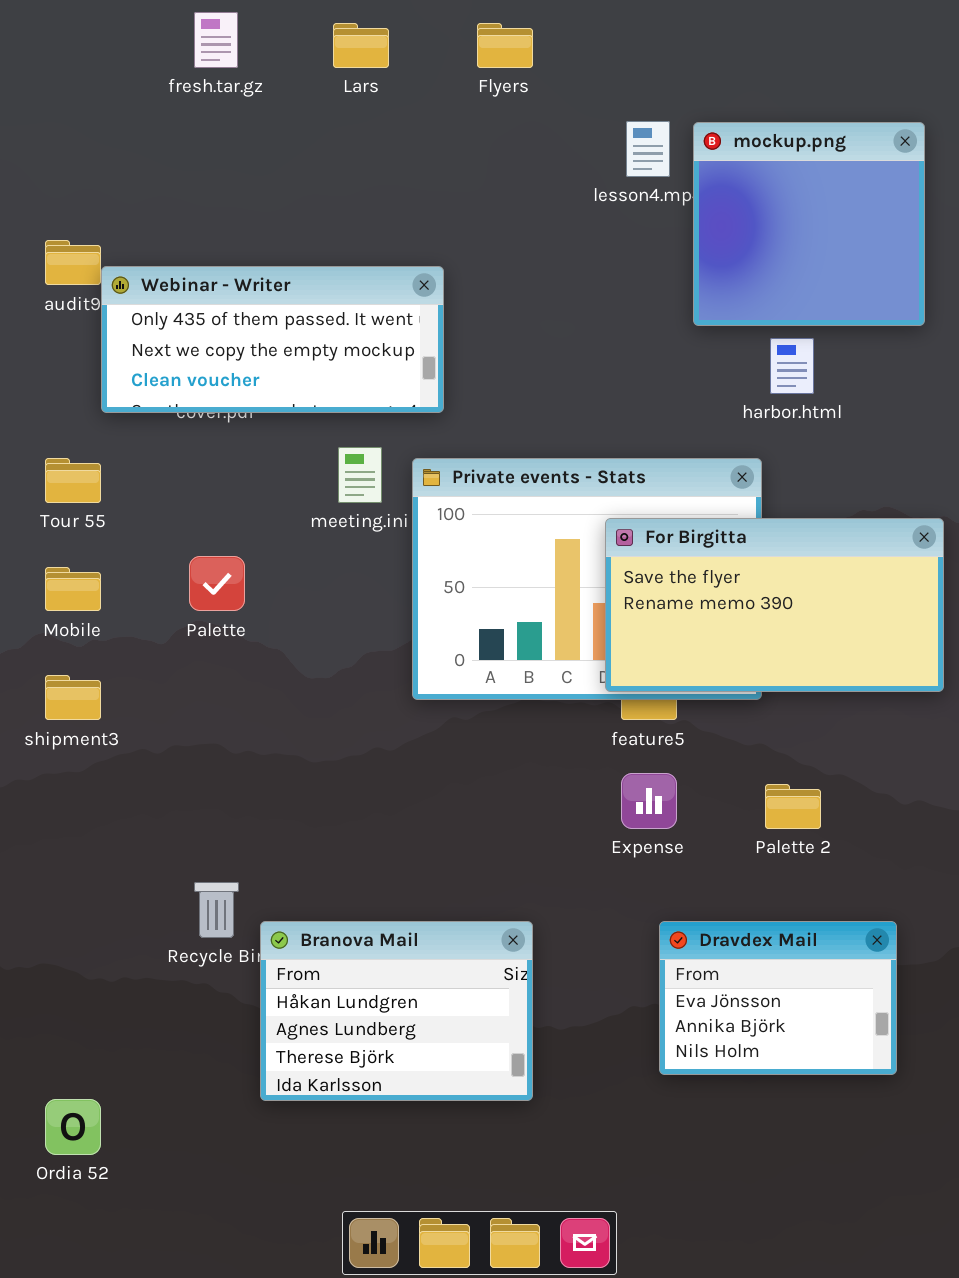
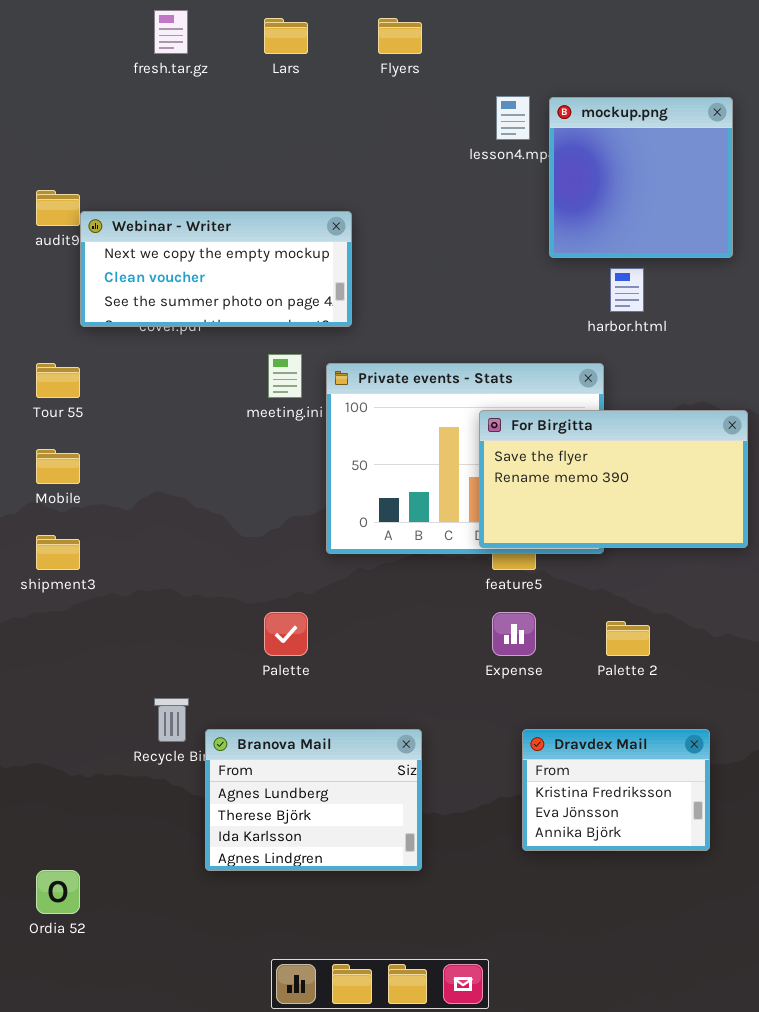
Webinar - Writer: [101,266,444,413] -> [80,211,352,327], scrolled down 1 row
Palette: [189,556,245,611] -> [264,612,308,656], moved
Branova Mail: [260,921,533,1101] -> [205,729,422,871], scrolled down 1 row
Dravdex Mail: [659,921,897,1075] -> [522,729,710,851], scrolled up 1 row

